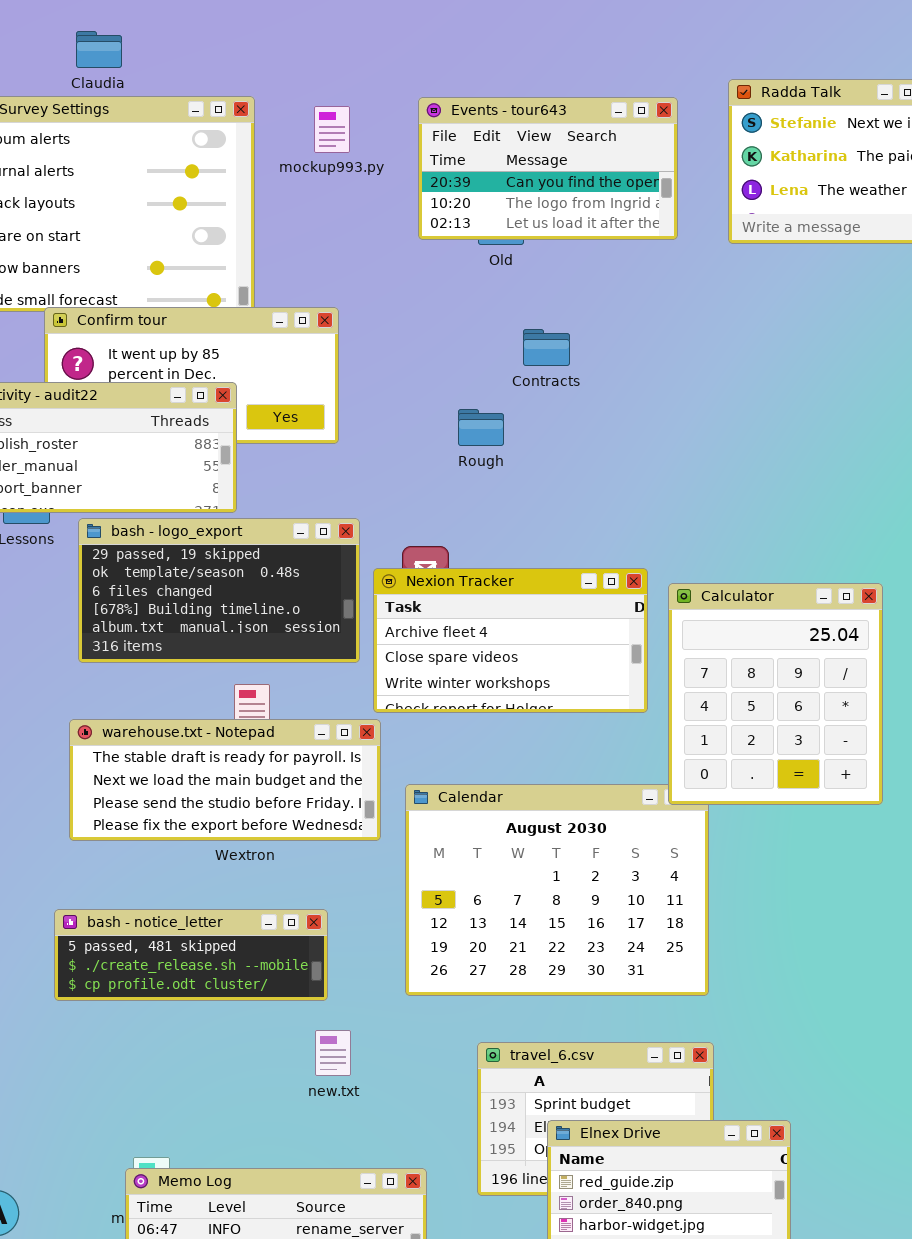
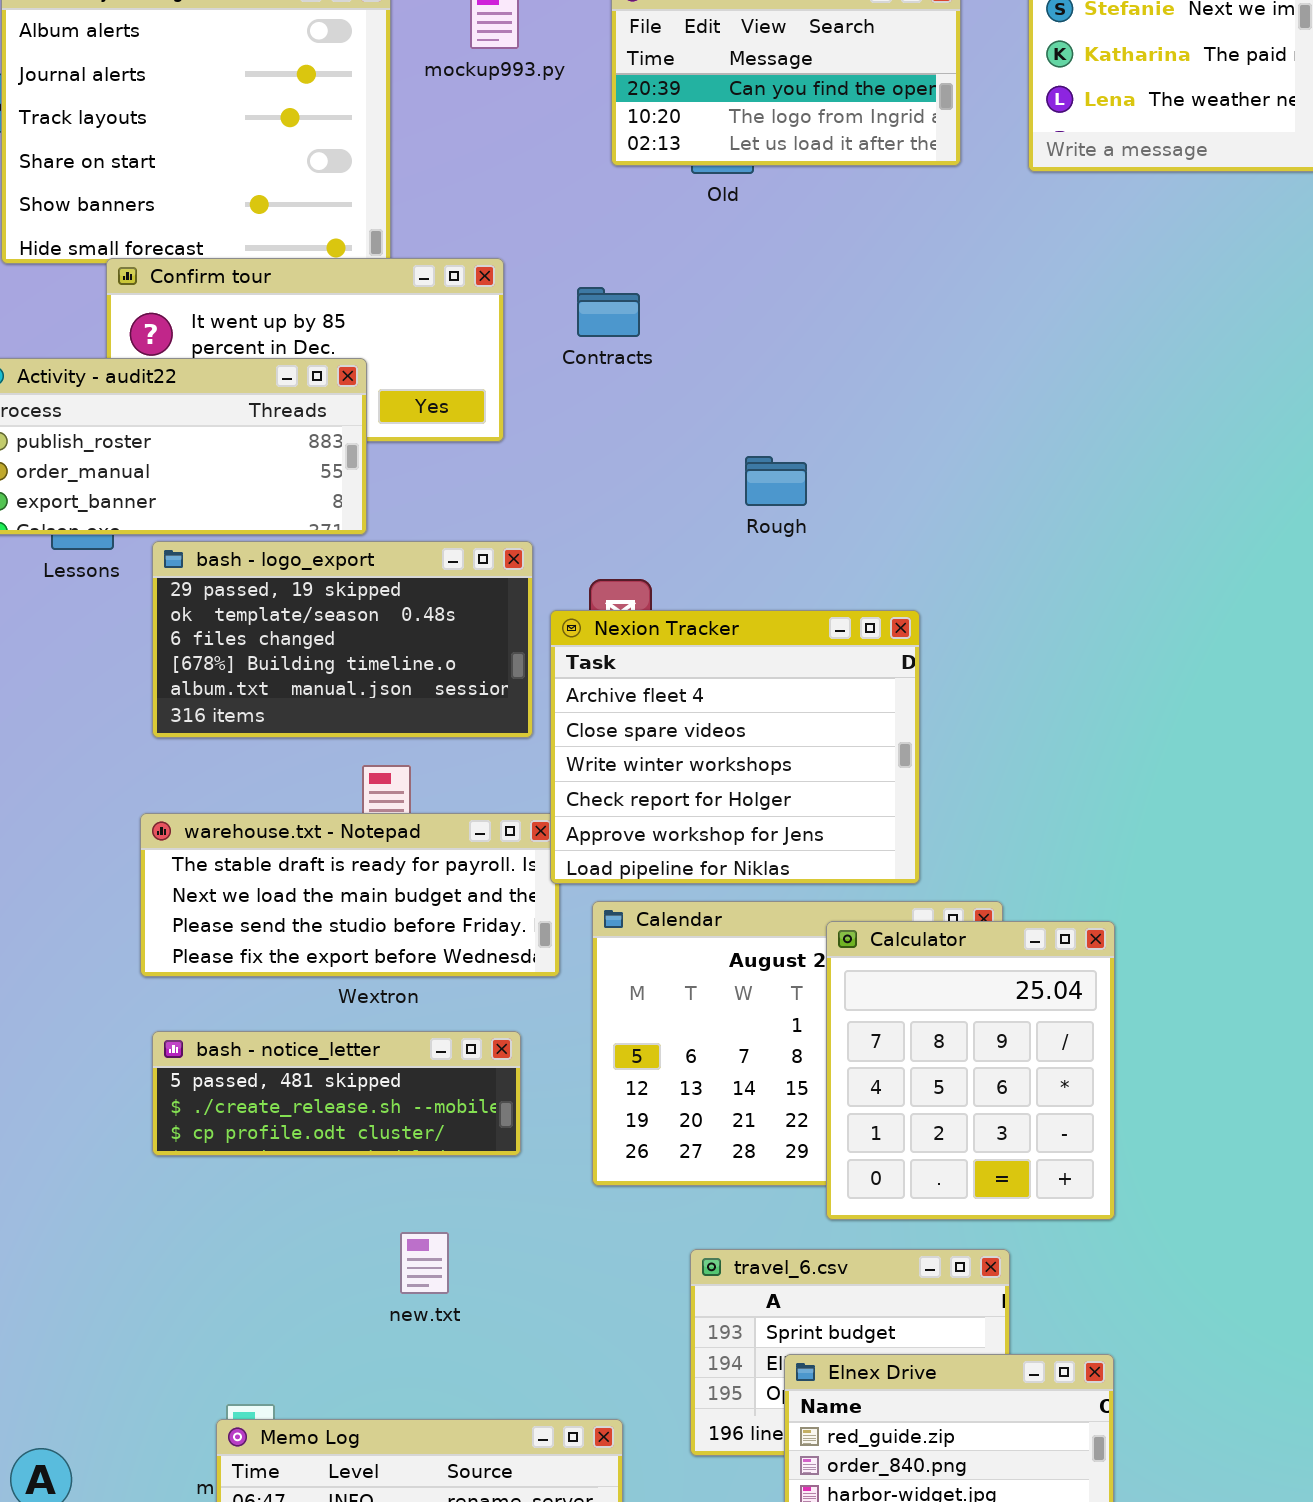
Contracts: [523,329,570,366] -> [577,287,640,337], moved
Rough: [458,409,504,446] -> [745,456,807,506], moved
Nexion Tracker: [373,568,648,713] -> [550,610,920,884], resized
Calculator: [668,583,883,805] -> [826,921,1115,1220], moved
bash - notice_letter: [54,909,328,1001] -> [152,1031,521,1156], moved
new.txt: [315,1030,351,1076] -> [400,1232,449,1294], moved

